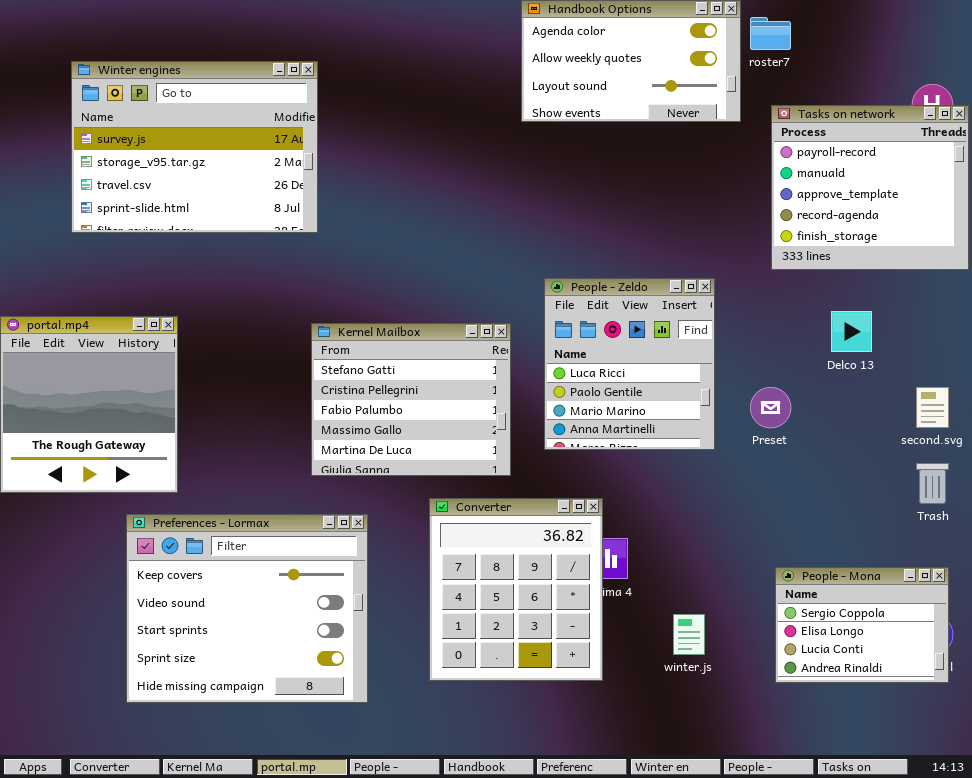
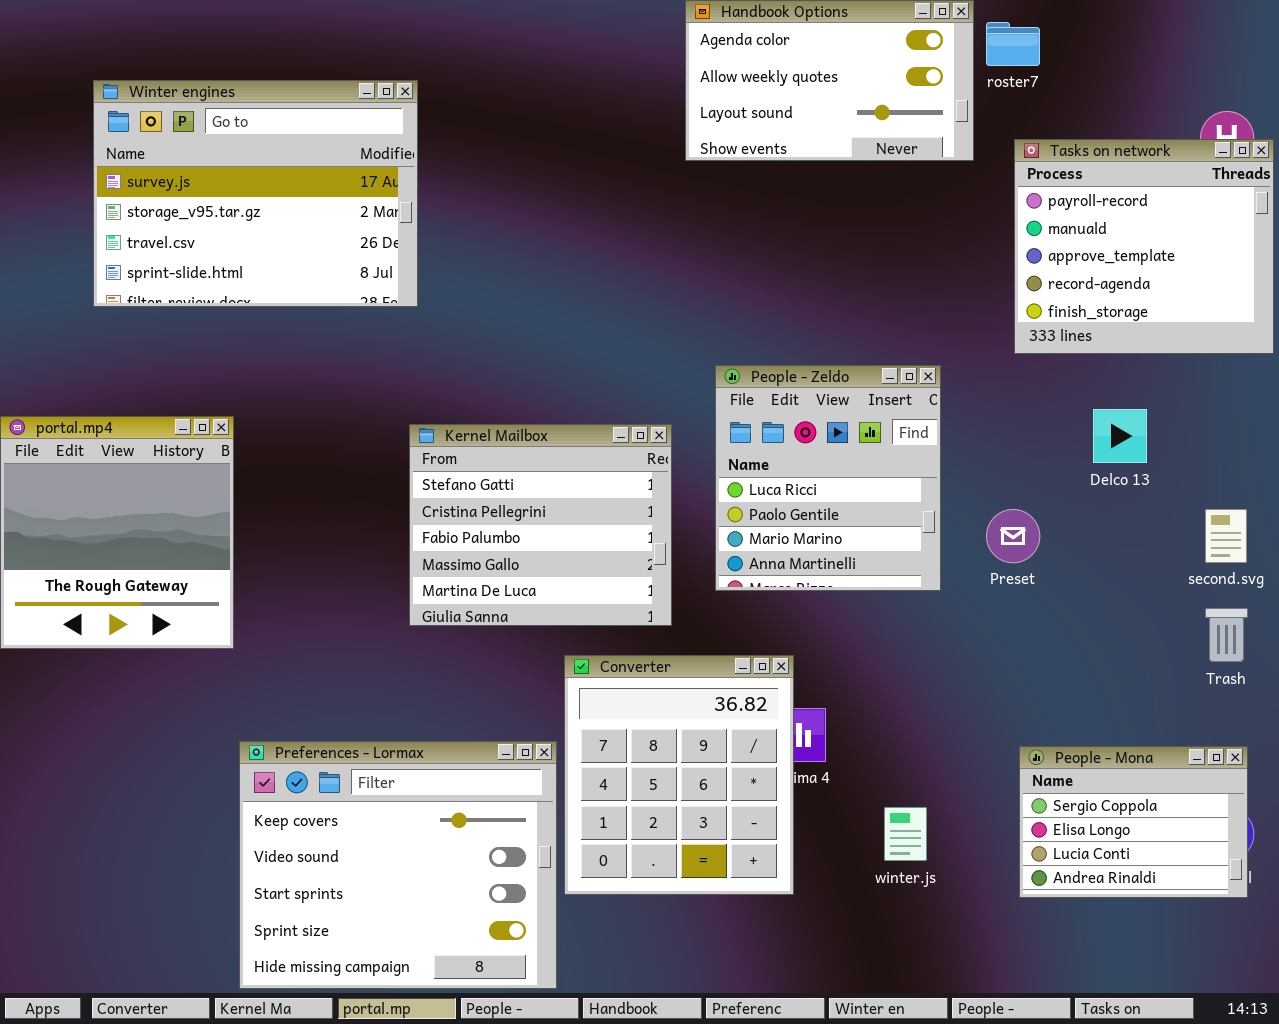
Preferences - Lormax: [126,514,368,703] -> [239,741,557,989], moved

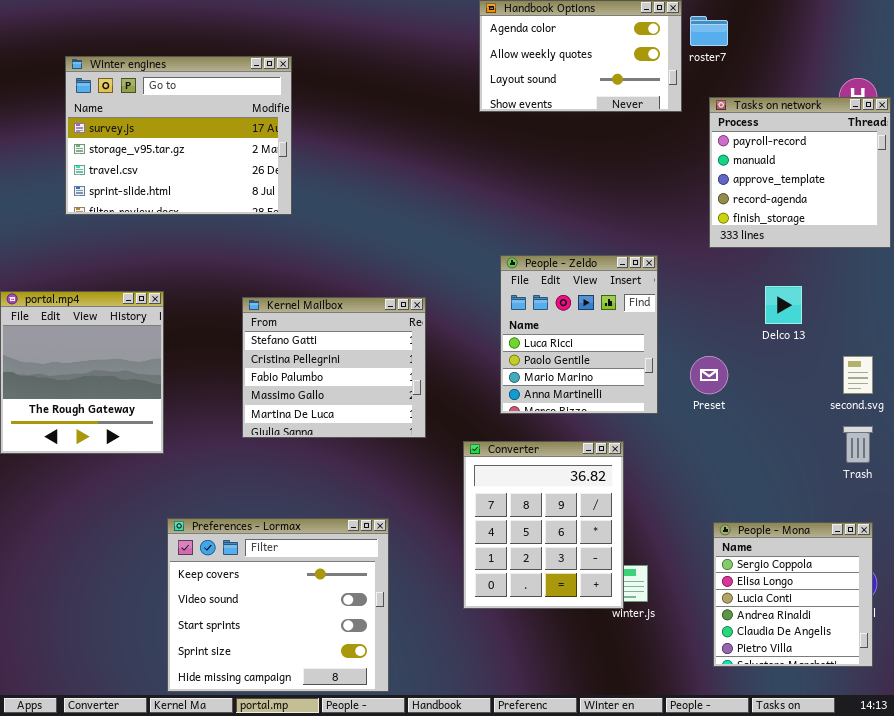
Kernel Mailbox: [409,424,672,626] -> [242,297,426,438], moved
Converter: [564,655,794,895] -> [463,441,624,609], moved
People - Mona: [1019,746,1248,898] -> [713,522,873,667], resized

